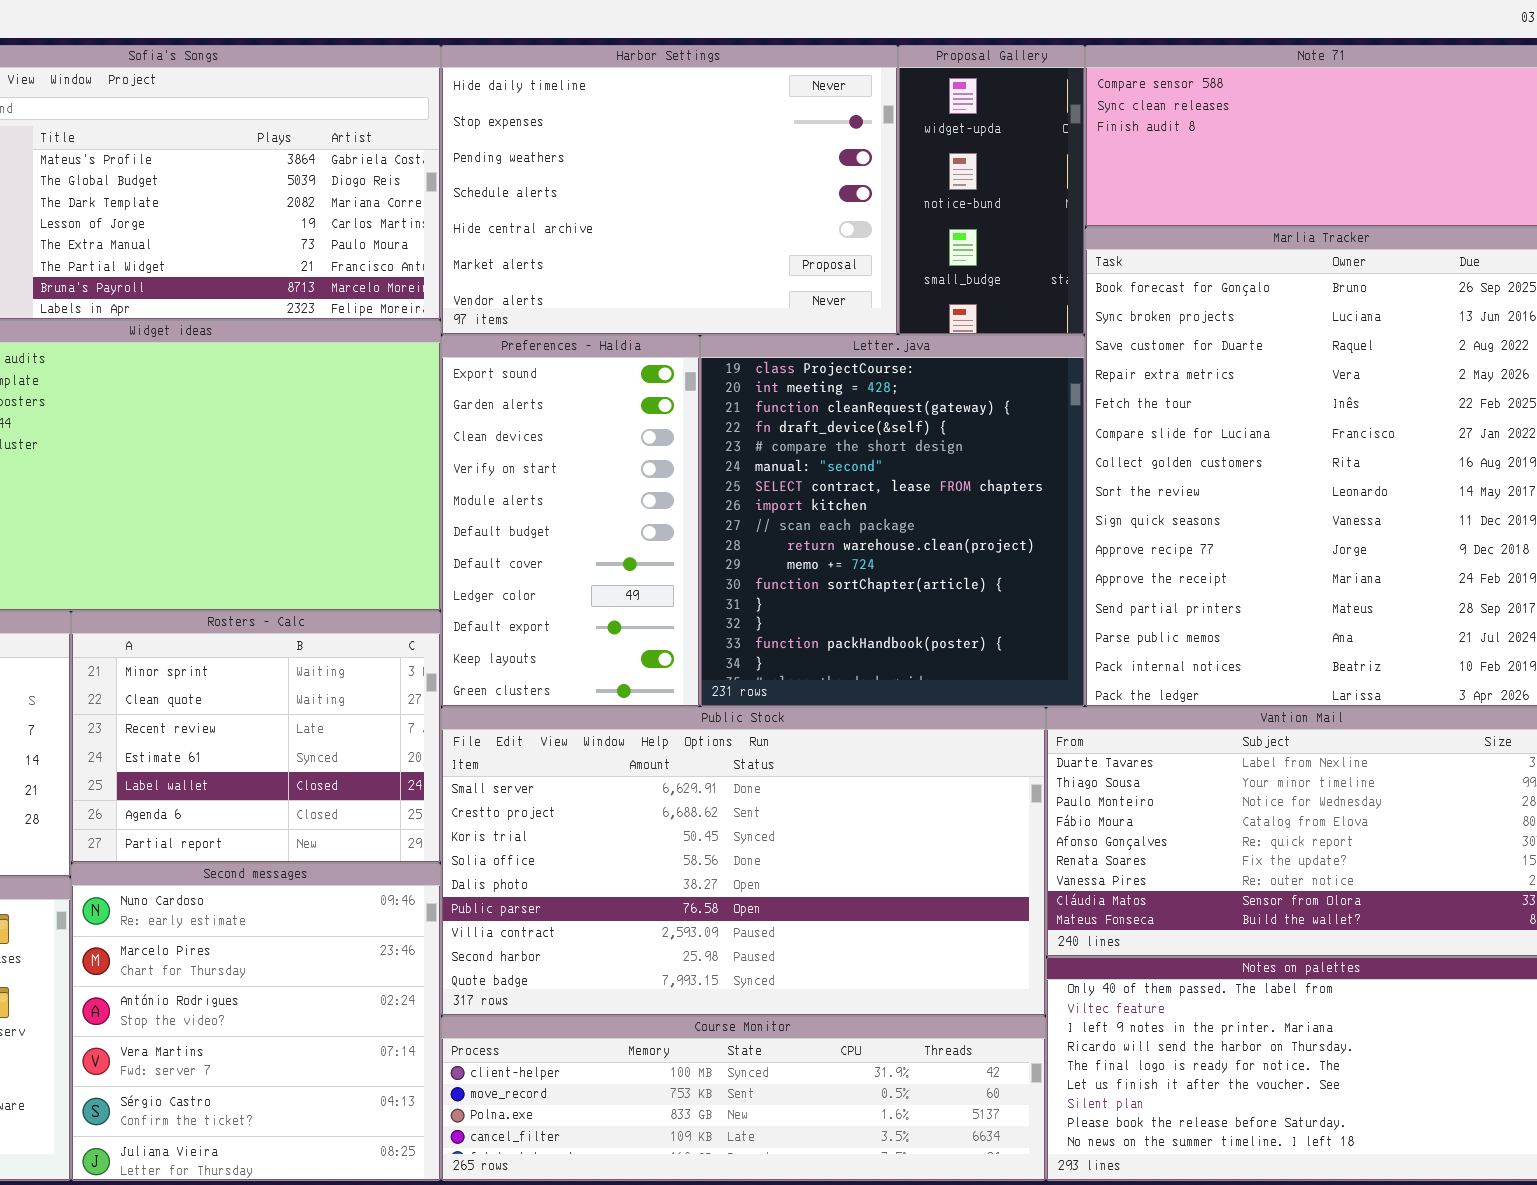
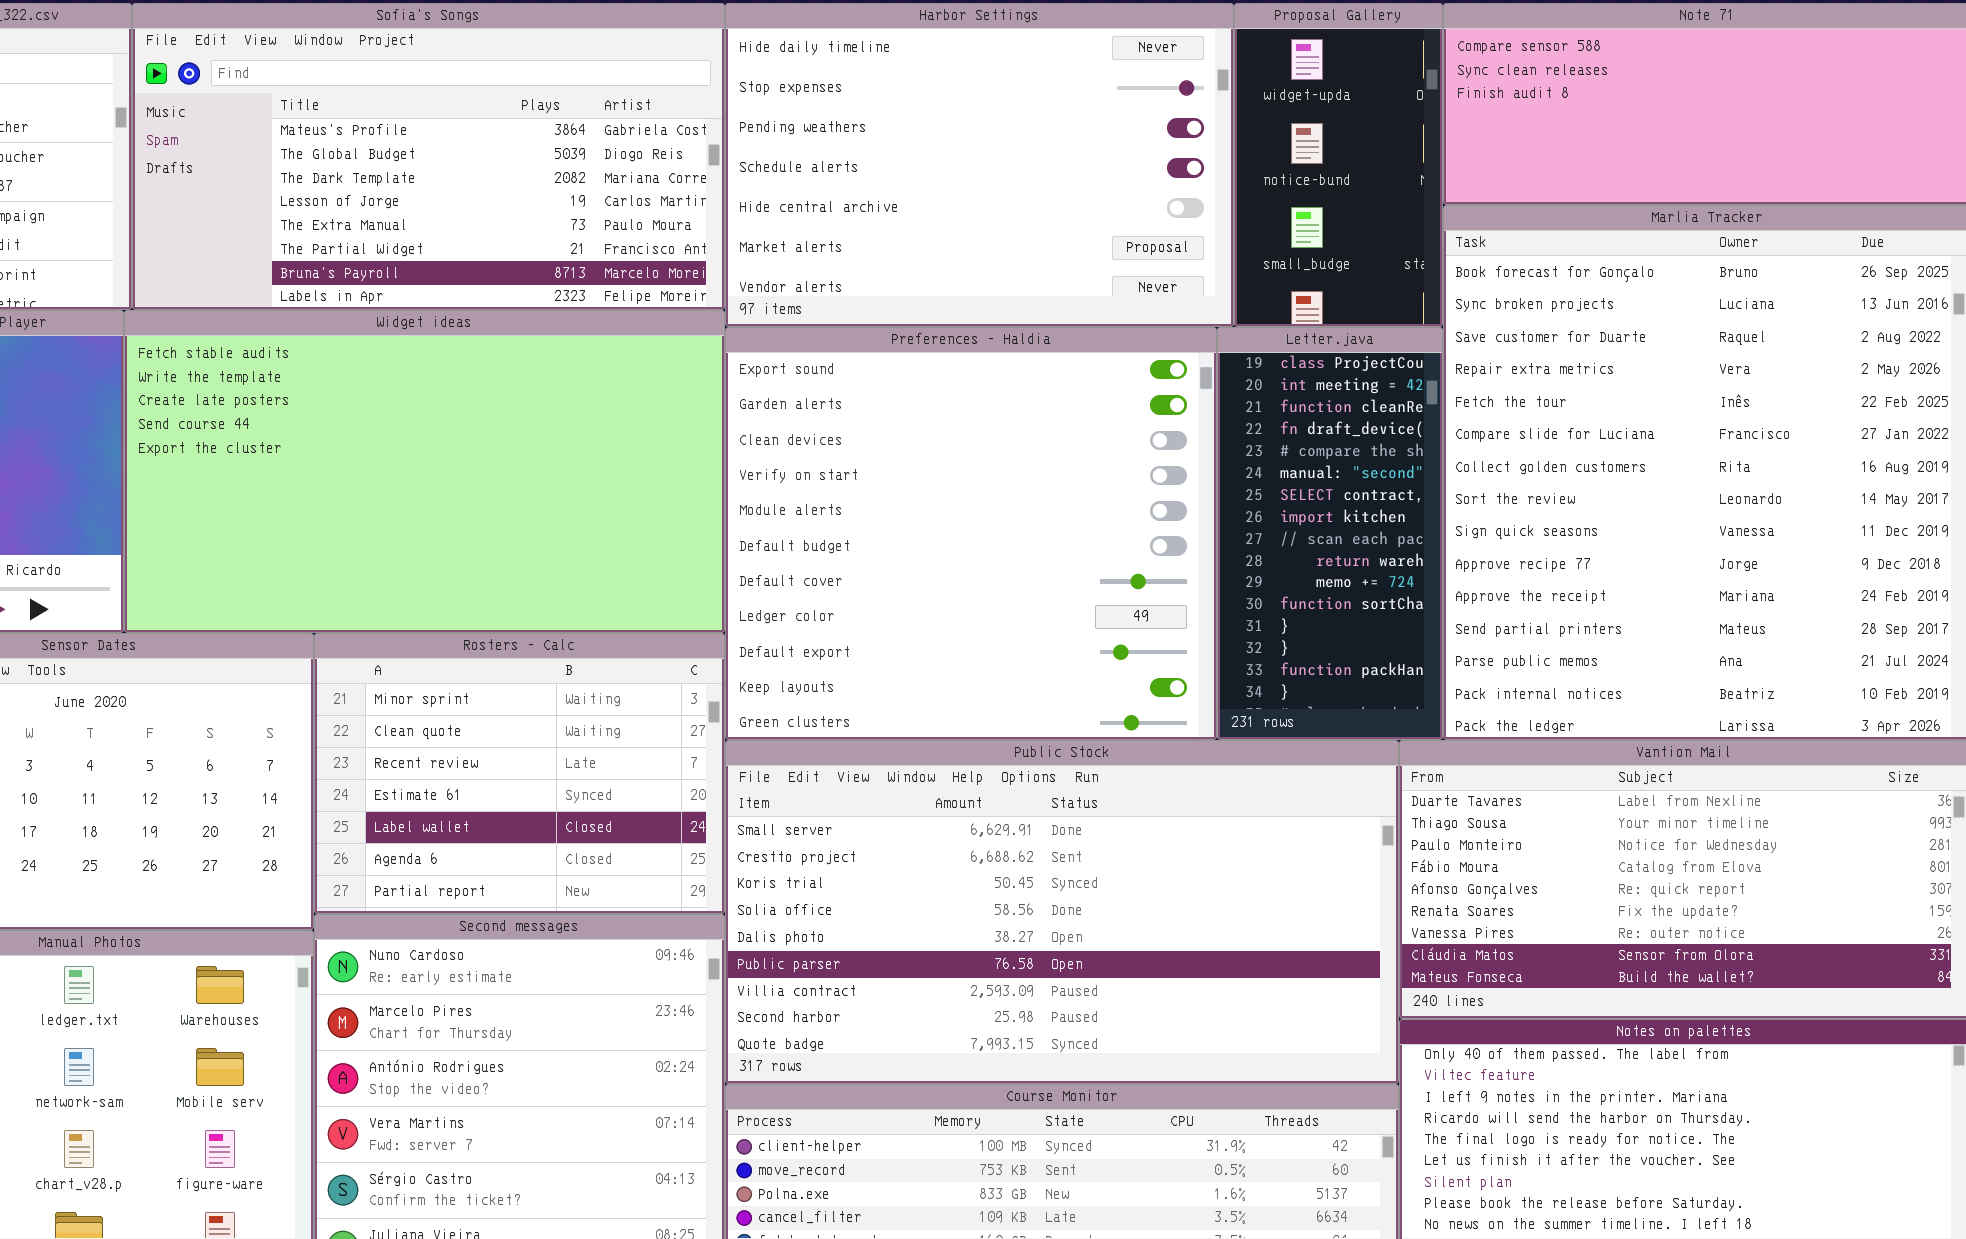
Preferences - Haldia: [441,335,700,707] -> [725,327,1217,740], resized
Letter.java: [700,335,1085,707] -> [1217,327,1443,740], resized

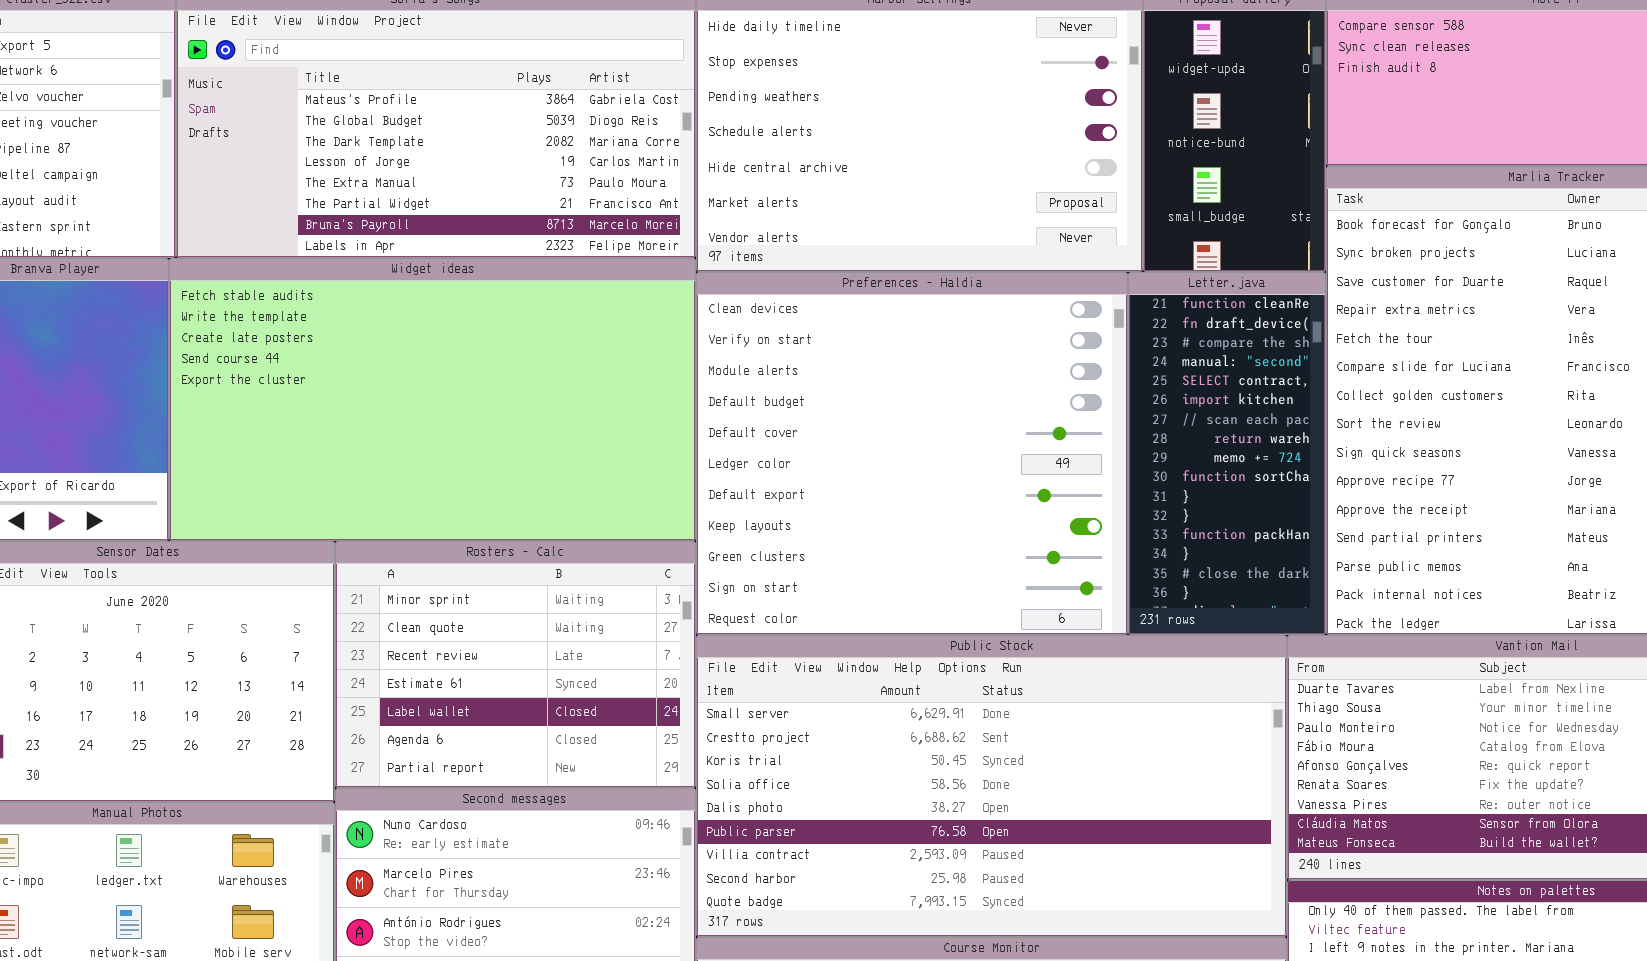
Preferences - Haldia: [725,327,1217,740] -> [696,272,1128,635], scrolled down 2 rows
Letter.java: [1217,327,1443,740] -> [1128,272,1326,635], scrolled down 2 rows

